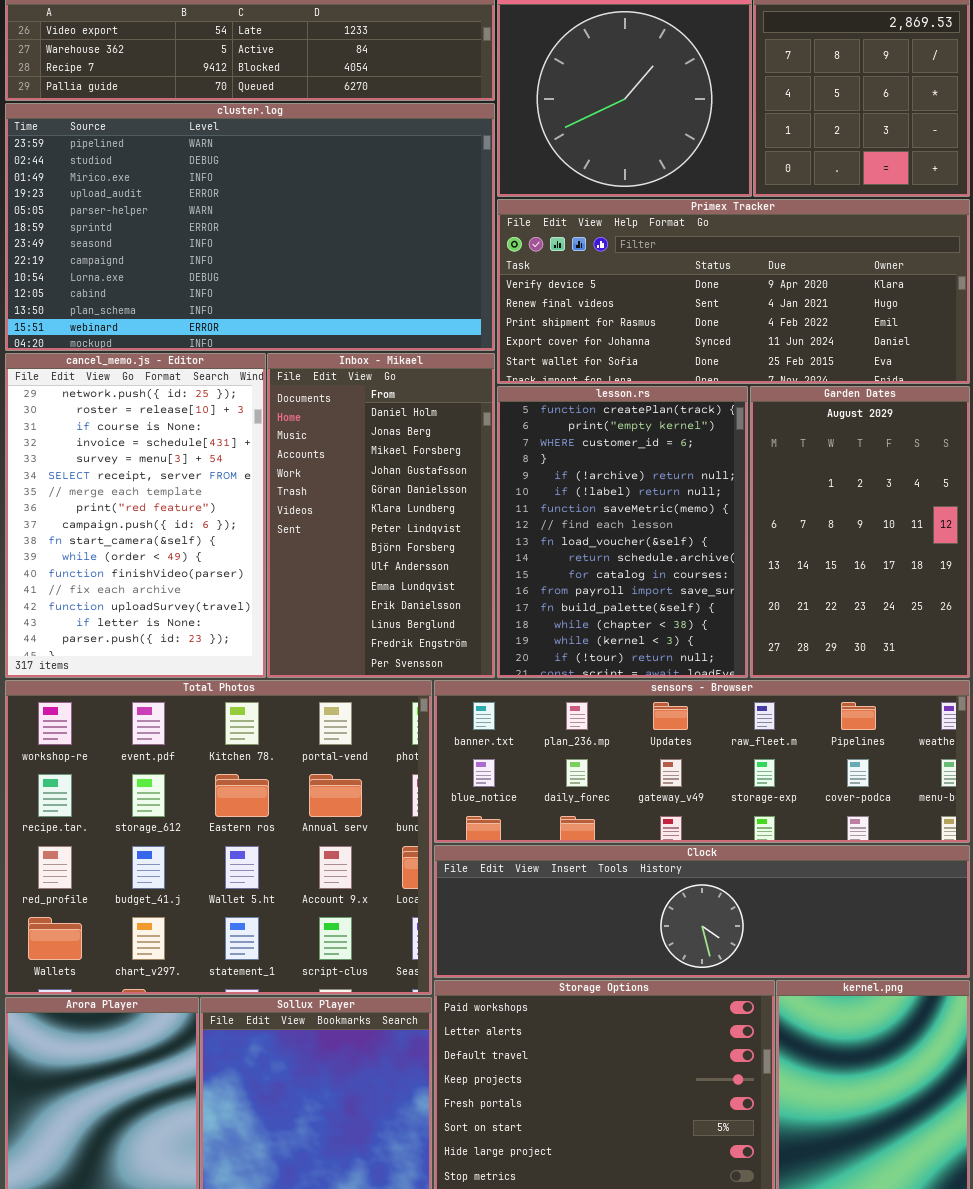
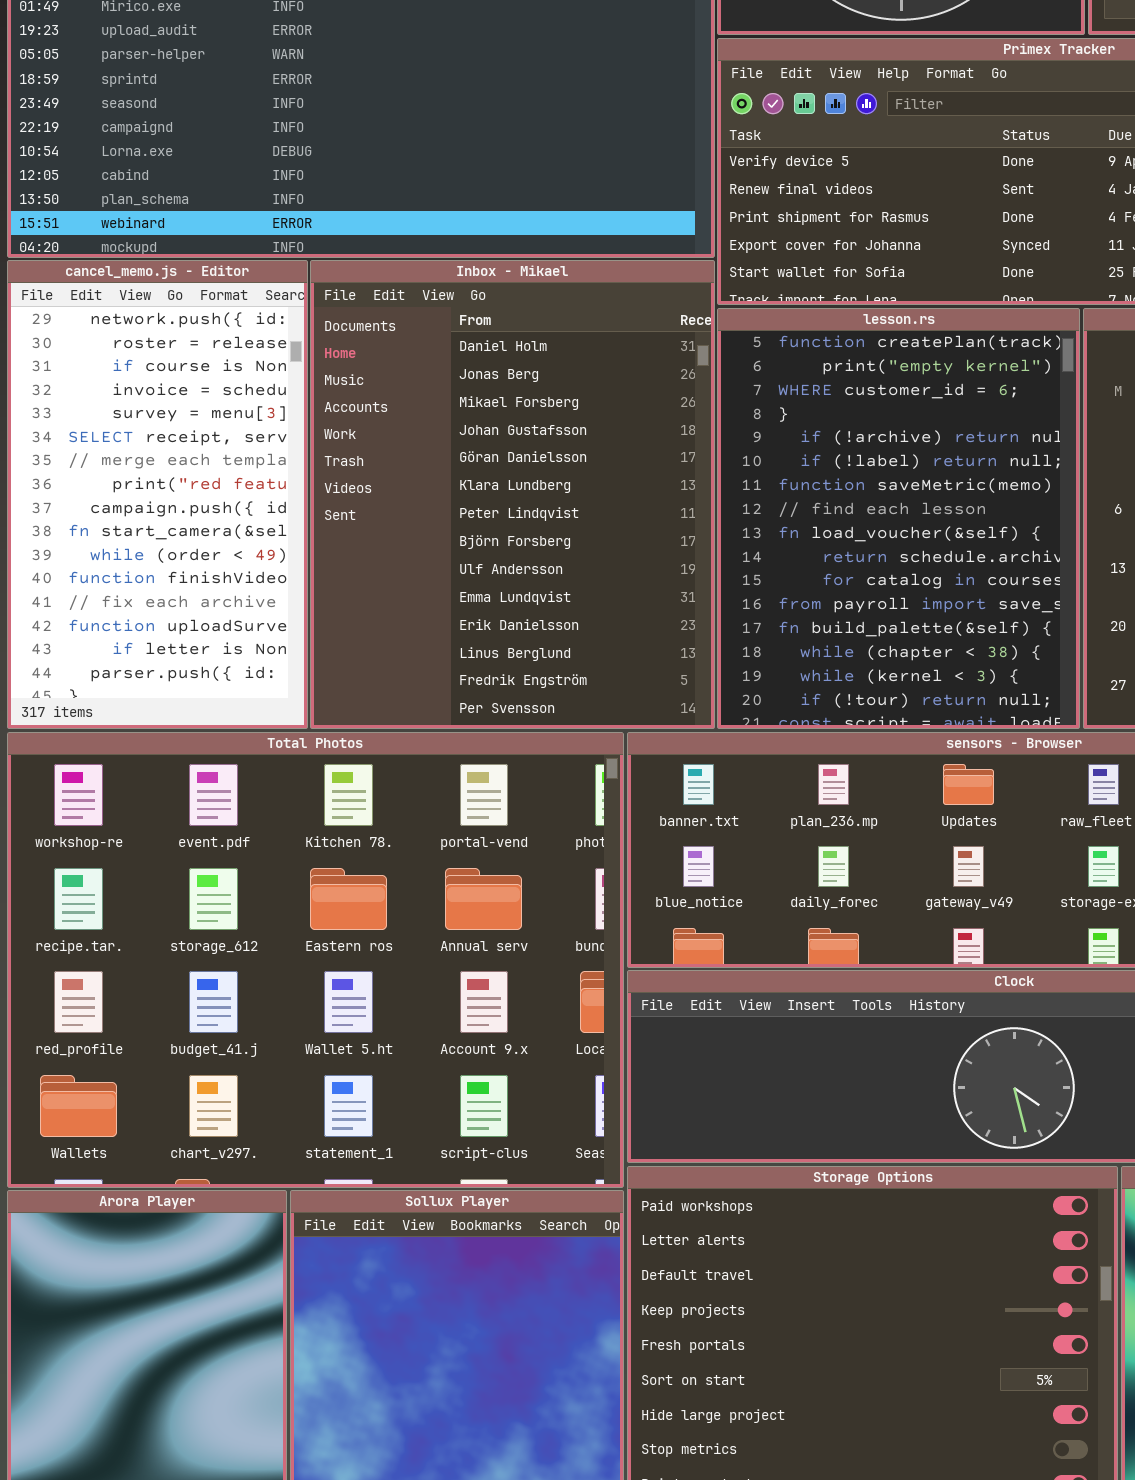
cancel_memo.js - Editor: [5,353,266,678] -> [7,260,308,729], resized
Inbox - Mikael: [267,353,495,678] -> [310,260,715,729], resized

